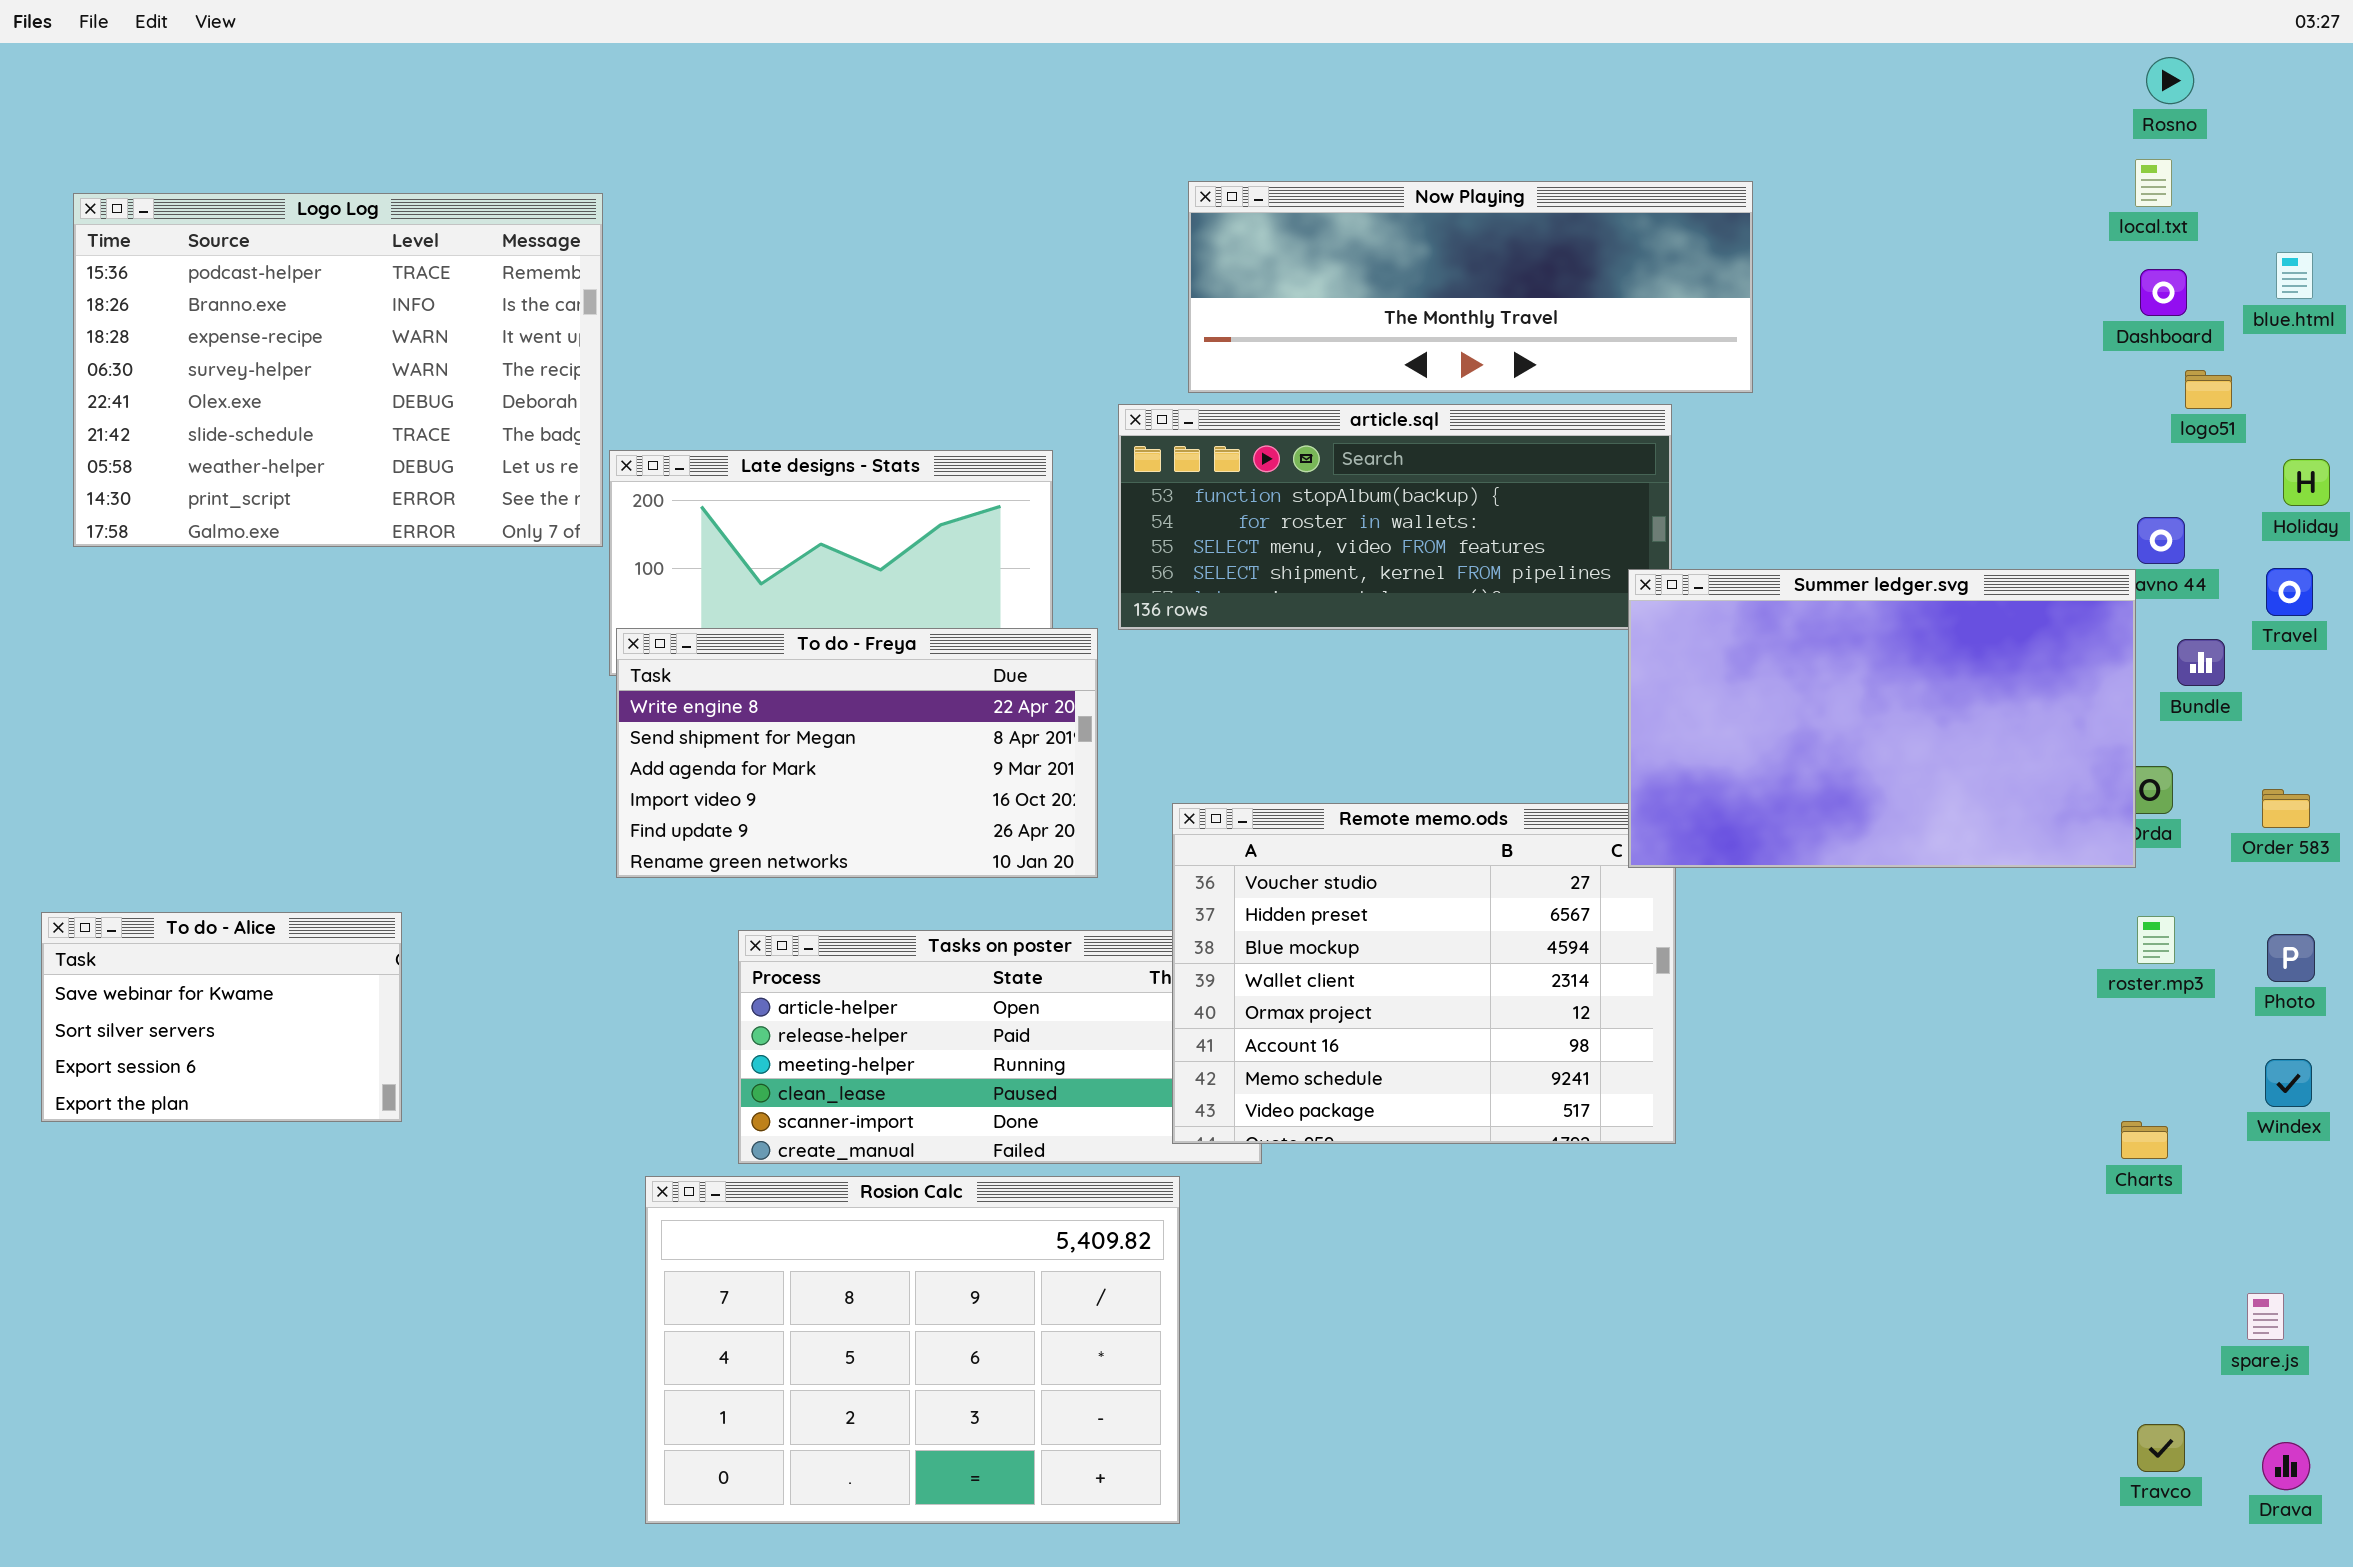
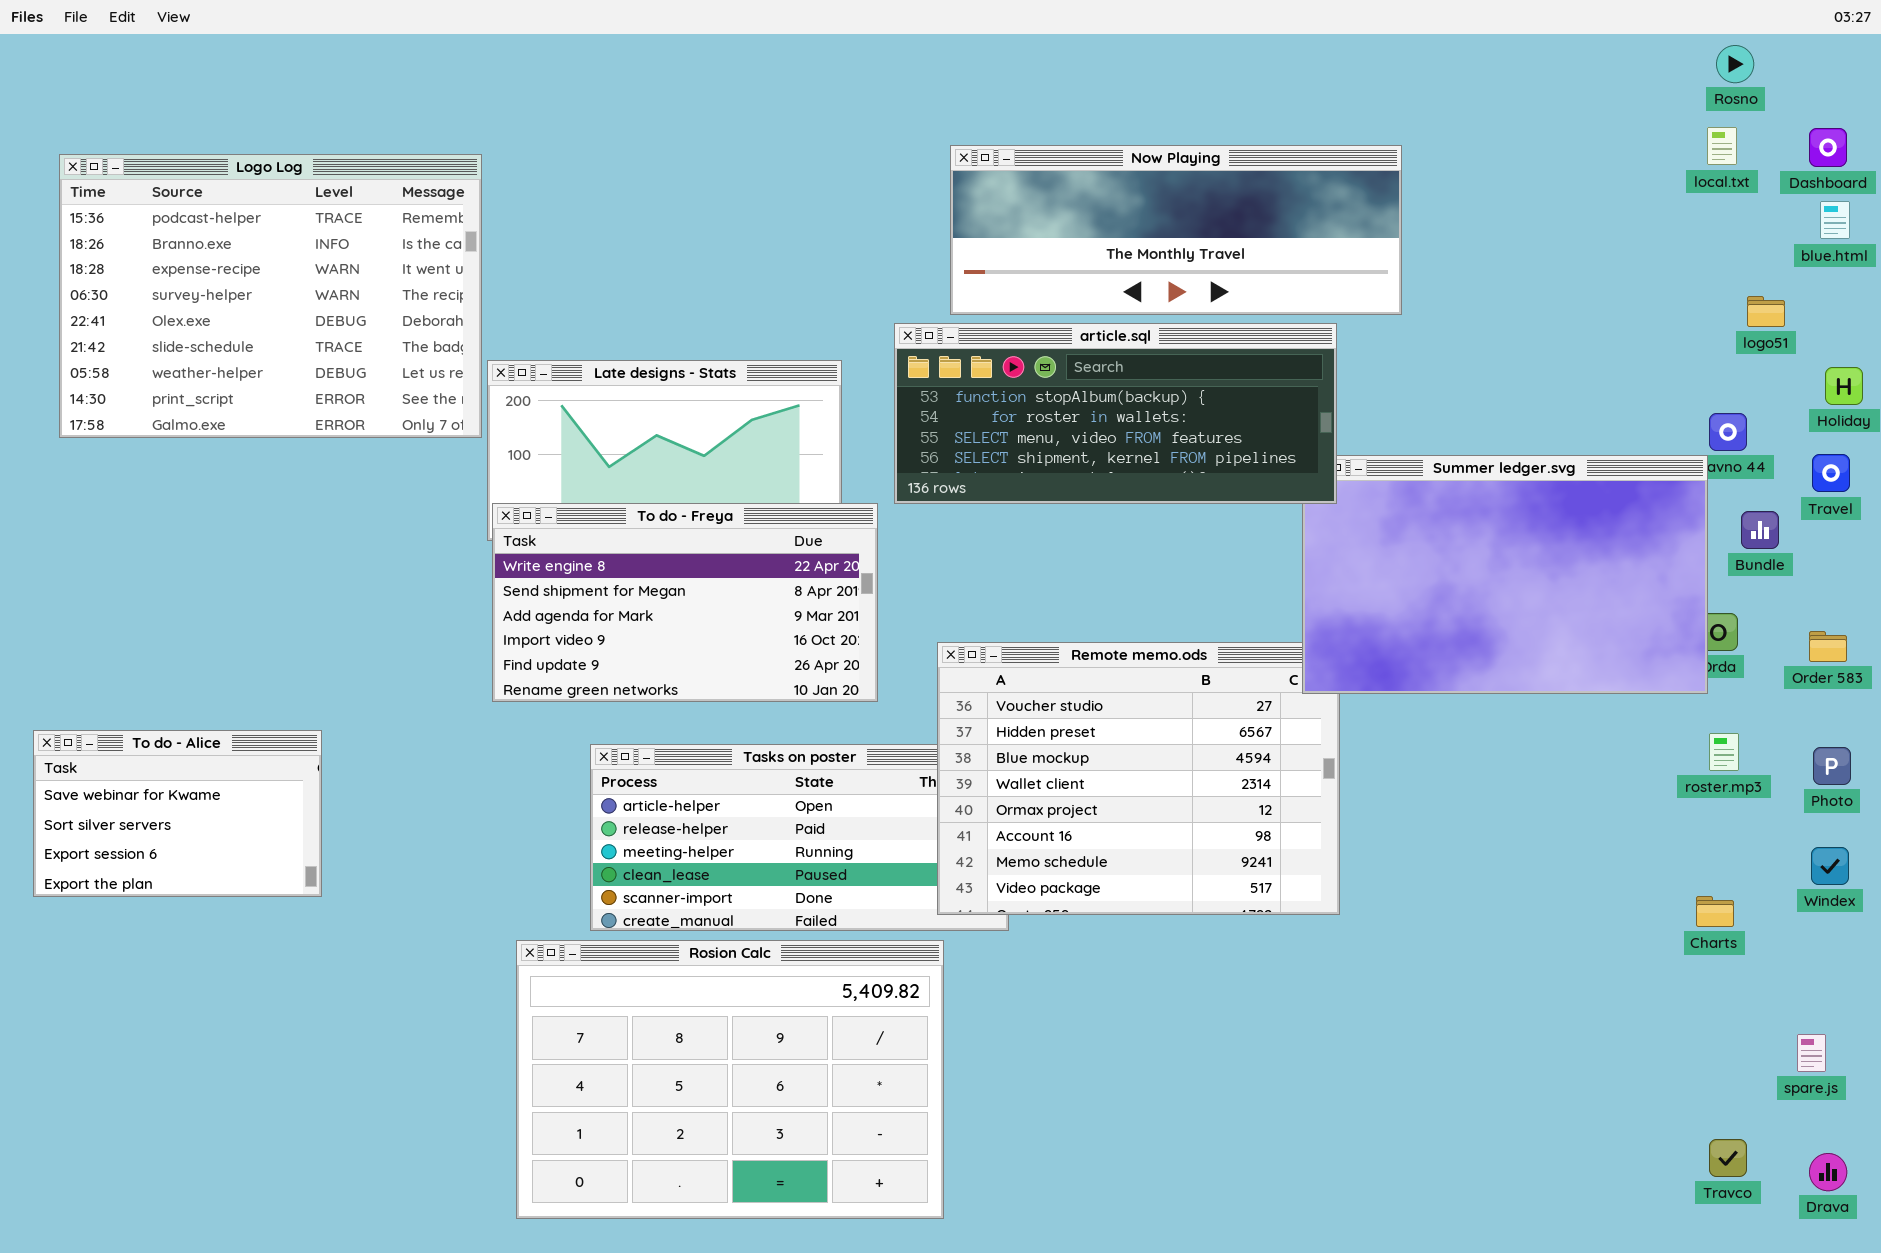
Dashboard: [2140,269,2187,316] -> [1809,128,1847,167], moved
article.sql: [1118,404,1672,630] -> [894,323,1337,504], raised

